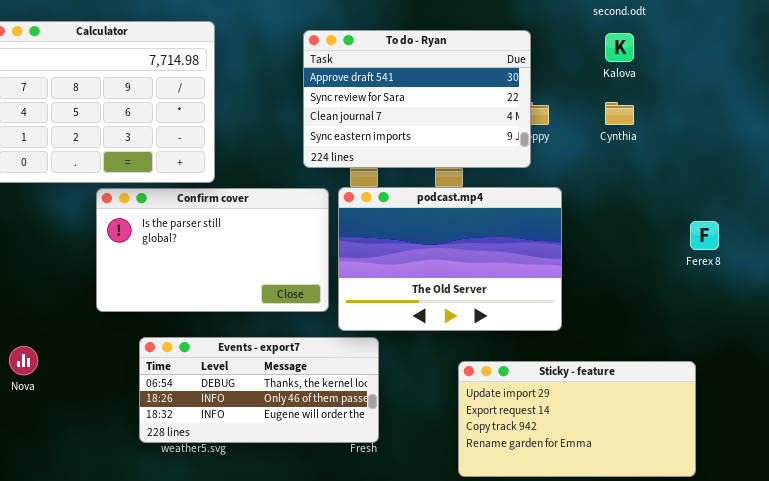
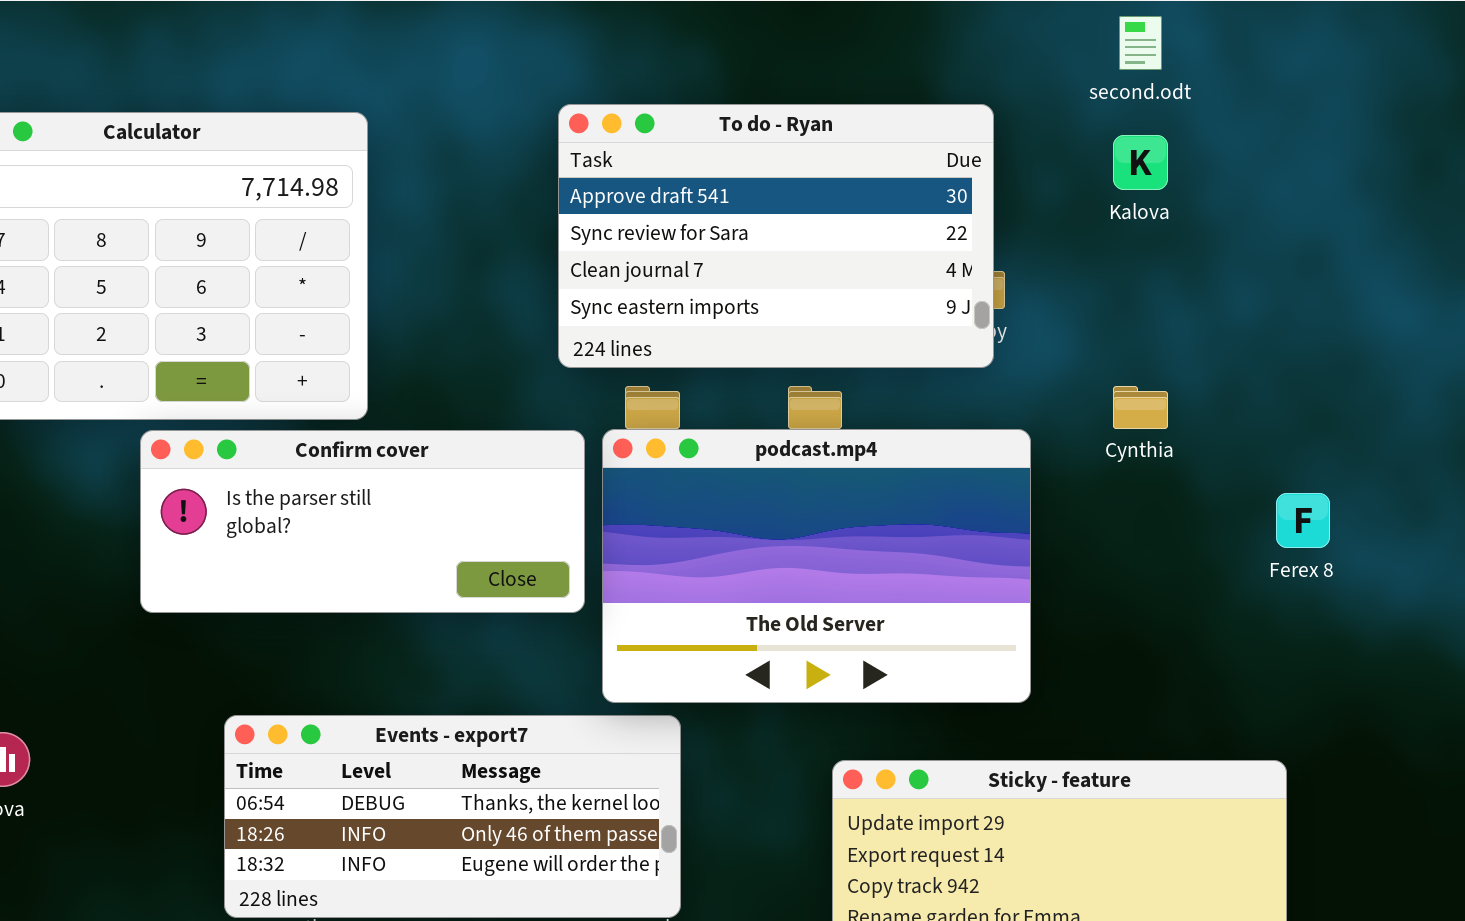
To do - Ryan: [303,30,531,168] -> [558,104,994,368], moved
Cynthia: [605,102,634,125] -> [1113,386,1168,429], moved
Confirm cover: [96,188,329,312] -> [140,430,585,613], resized

